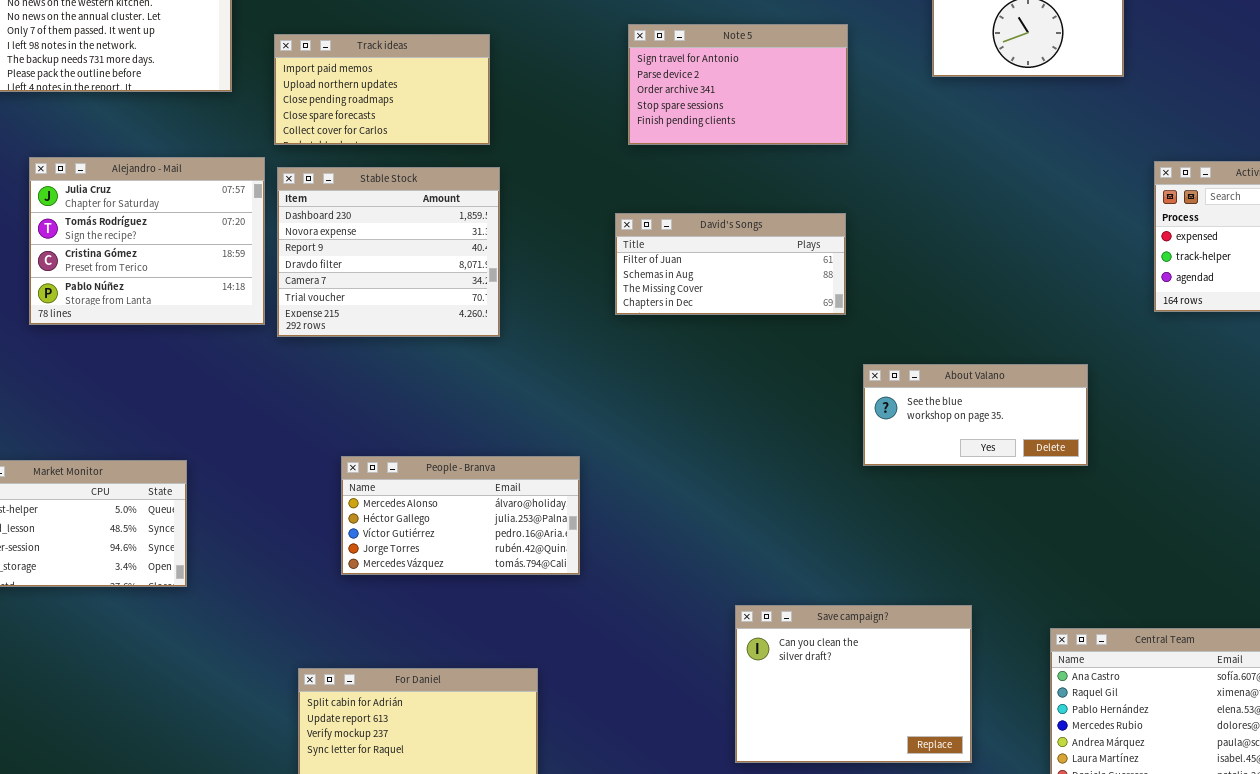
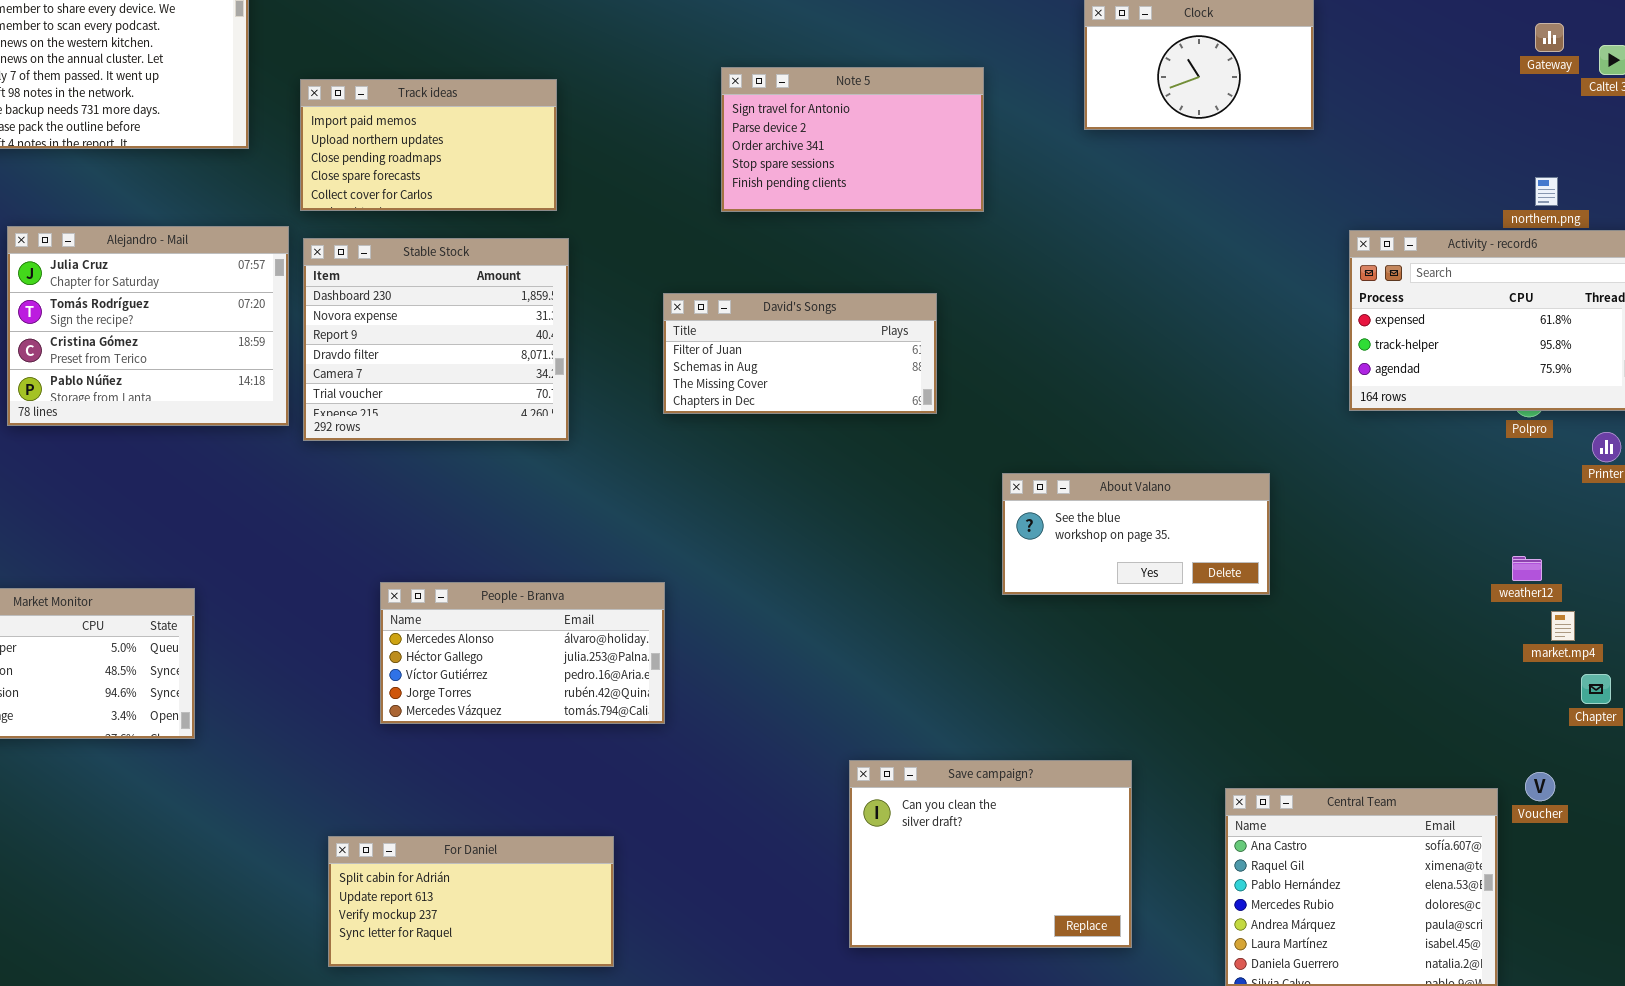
David's Songs: [615,213,846,315] -> [663,293,937,414], moved

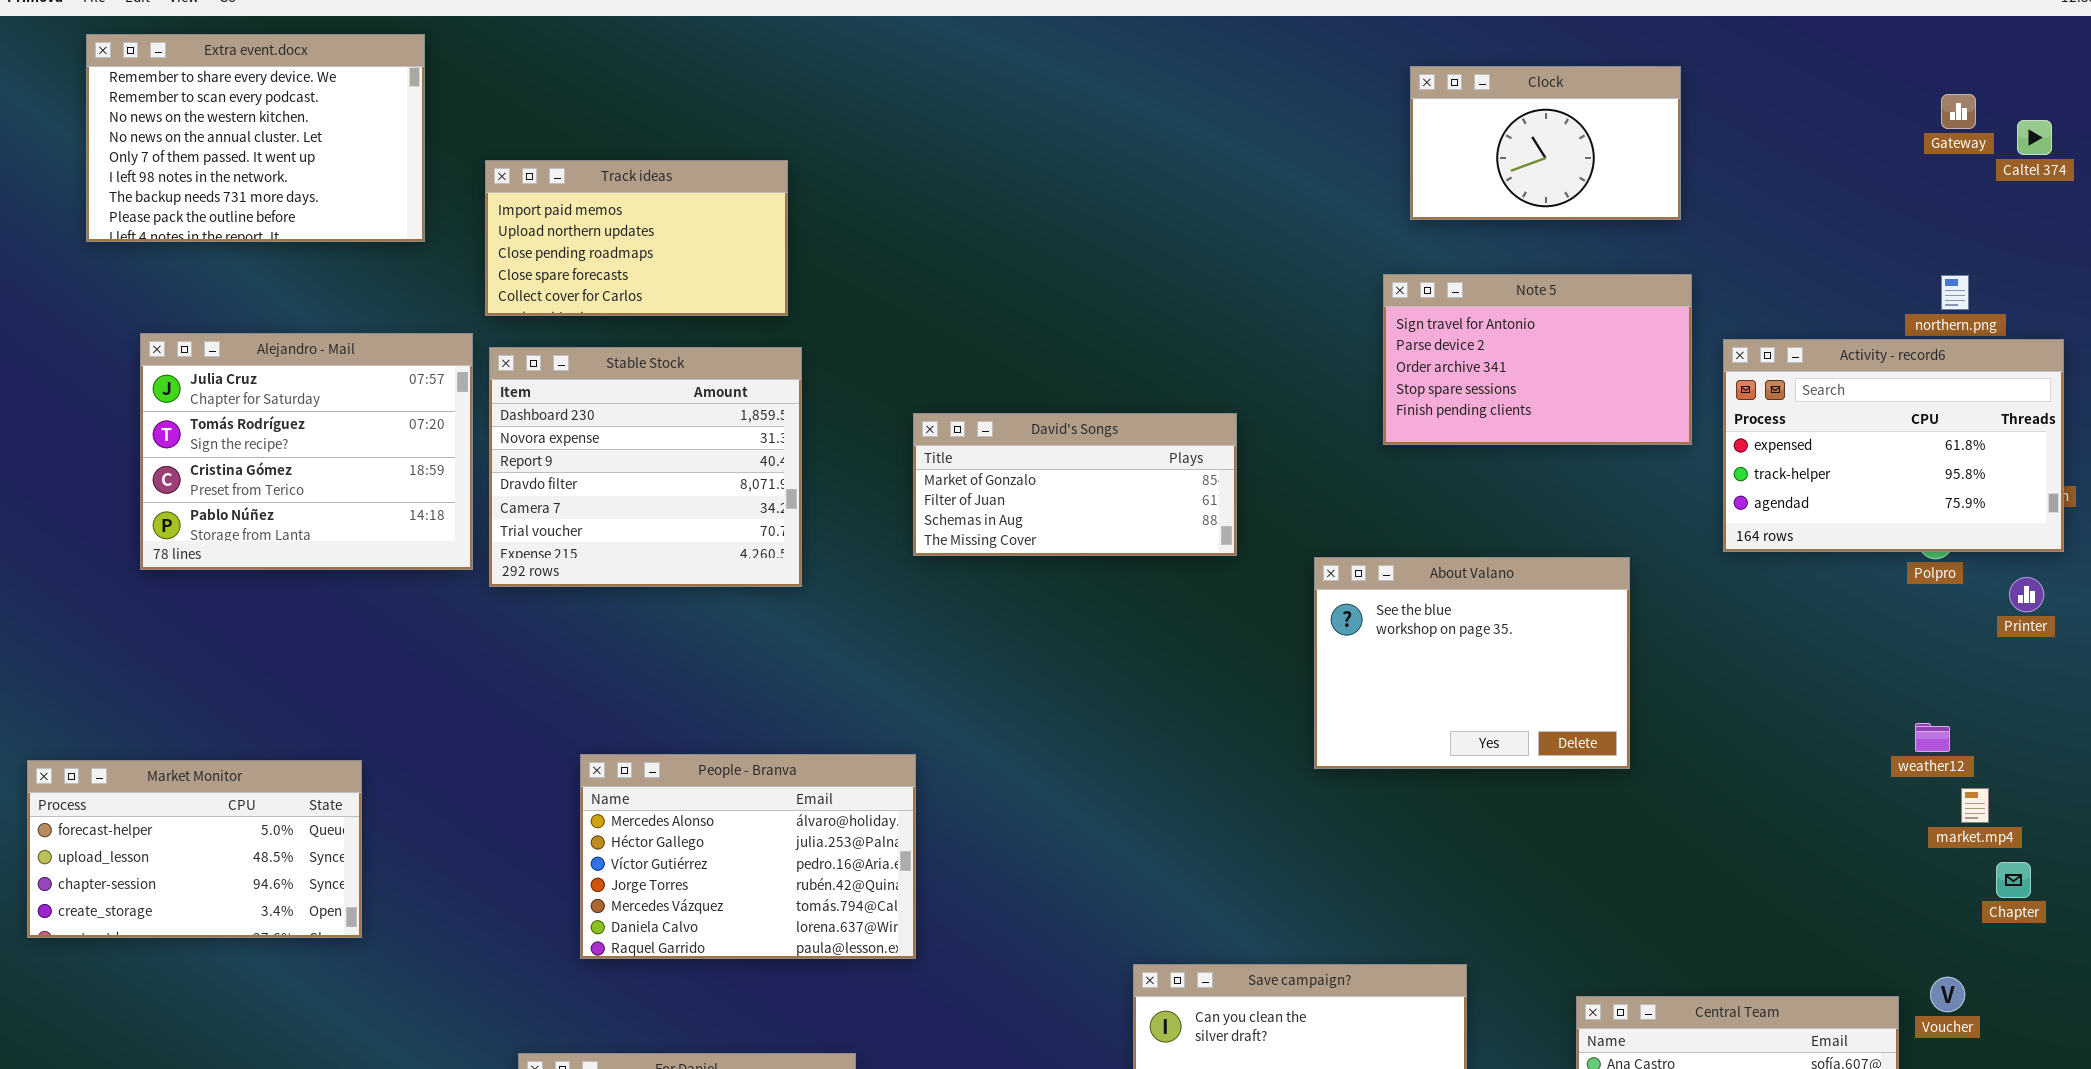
Note 5: [721,67,984,212] -> [1383,274,1692,445], moved
David's Songs: [663,293,937,414] -> [913,413,1237,556], scrolled up 1 row
About Valano: [1002,473,1270,595] -> [1314,557,1630,769], resized
People - Branva: [380,582,665,724] -> [580,754,916,959], resized

